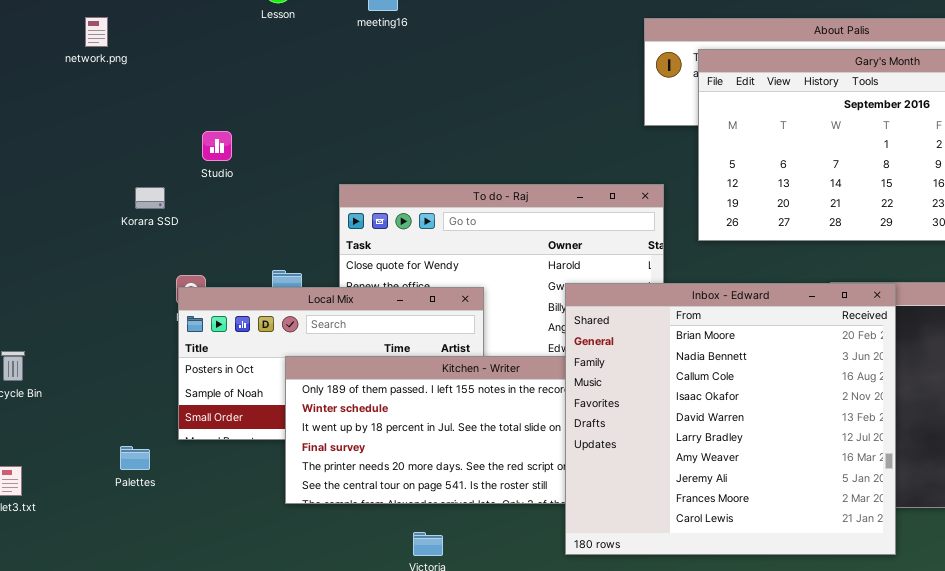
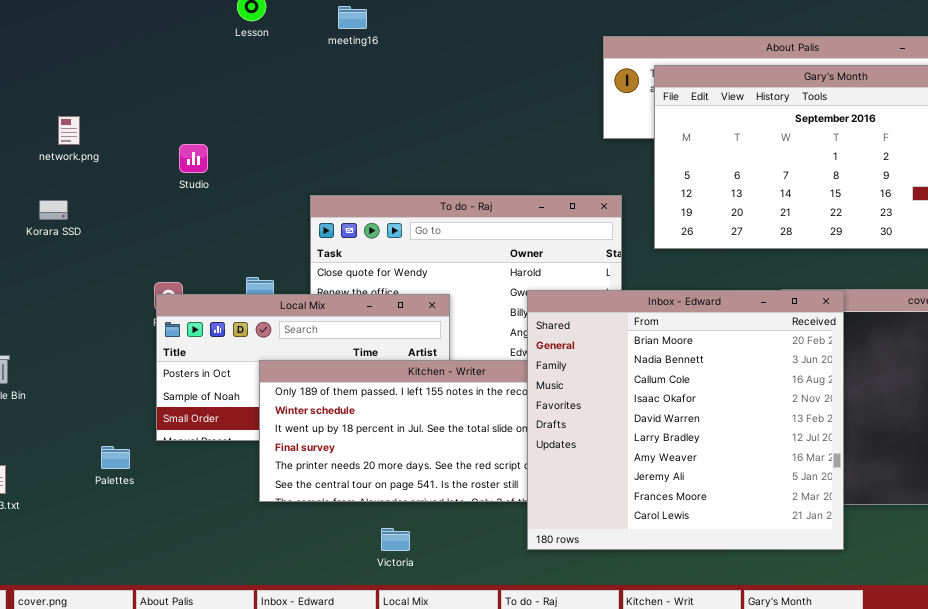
network.png: [85,17,108,47] -> [58,116,80,145], moved
Korara SSD: [135,187,165,209] -> [39,200,68,220], moved

